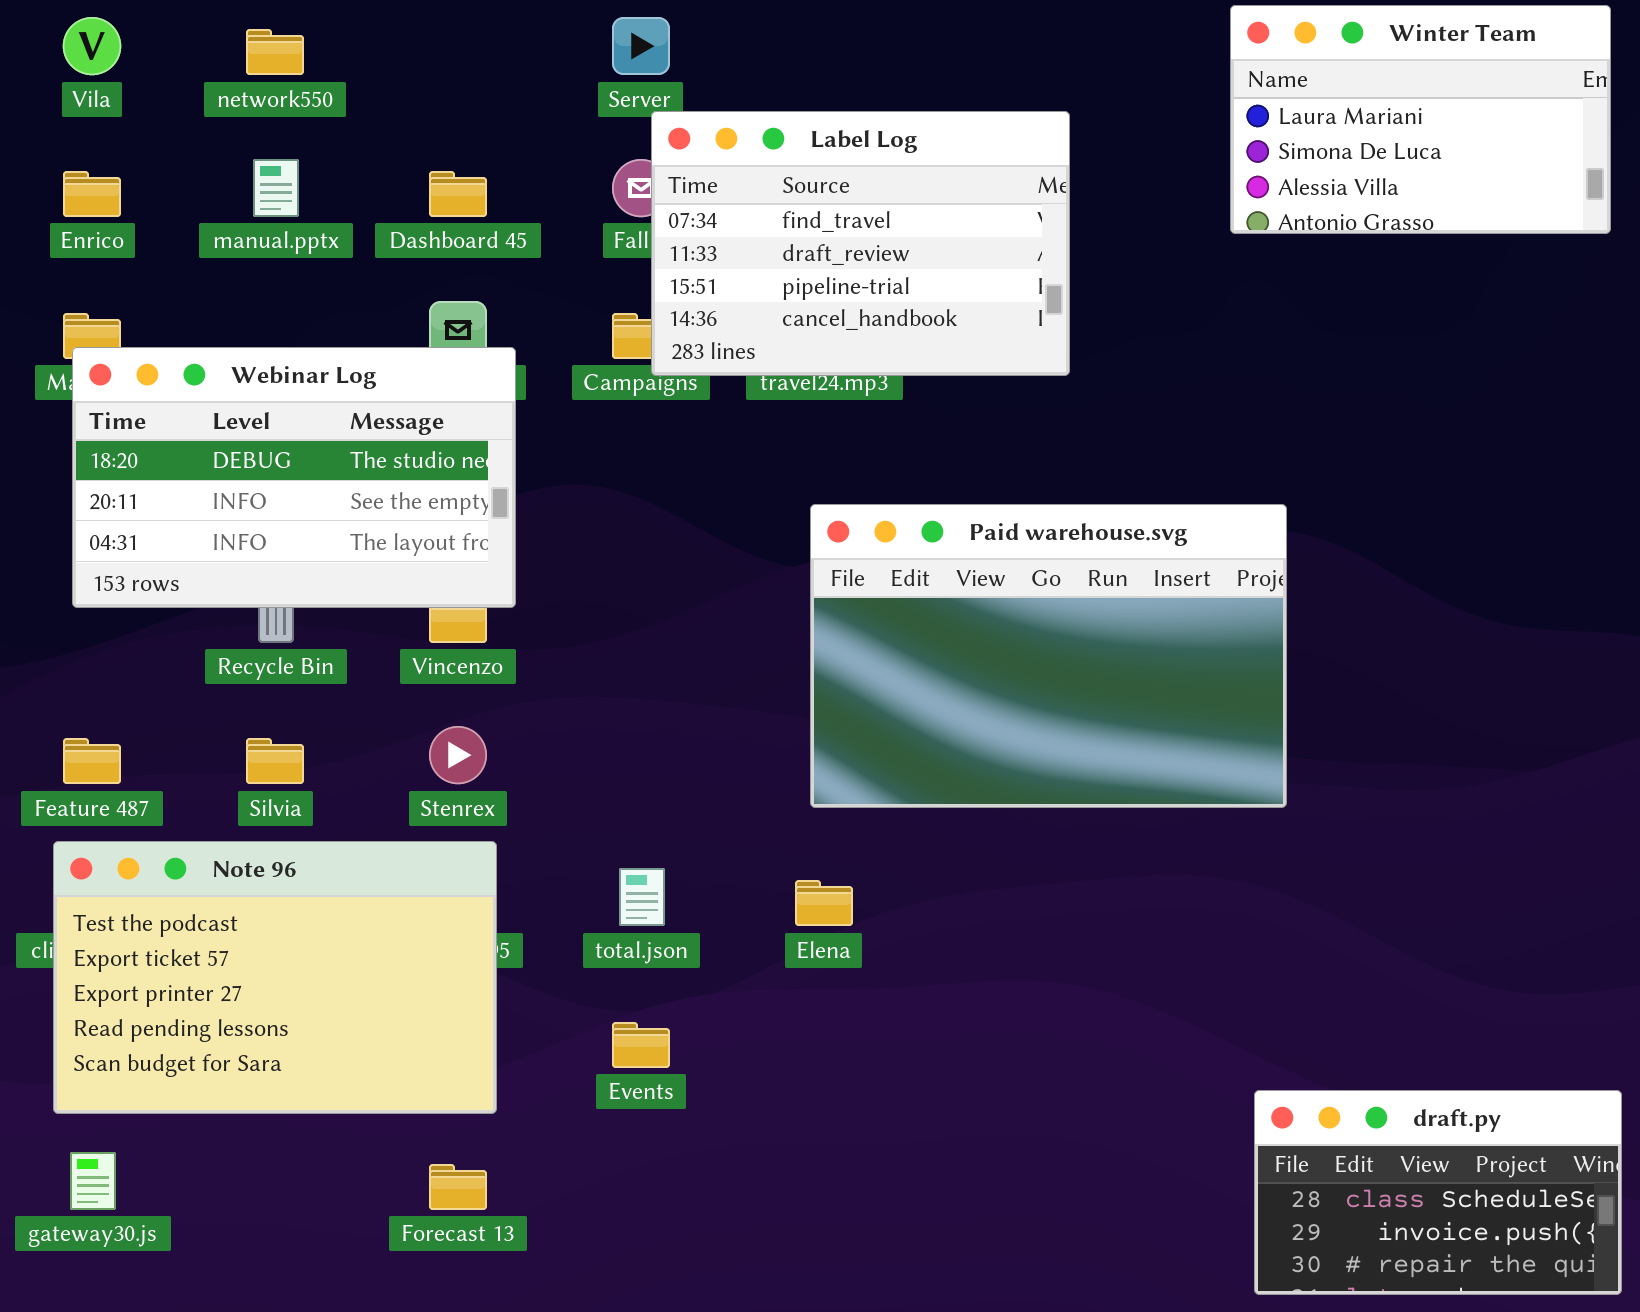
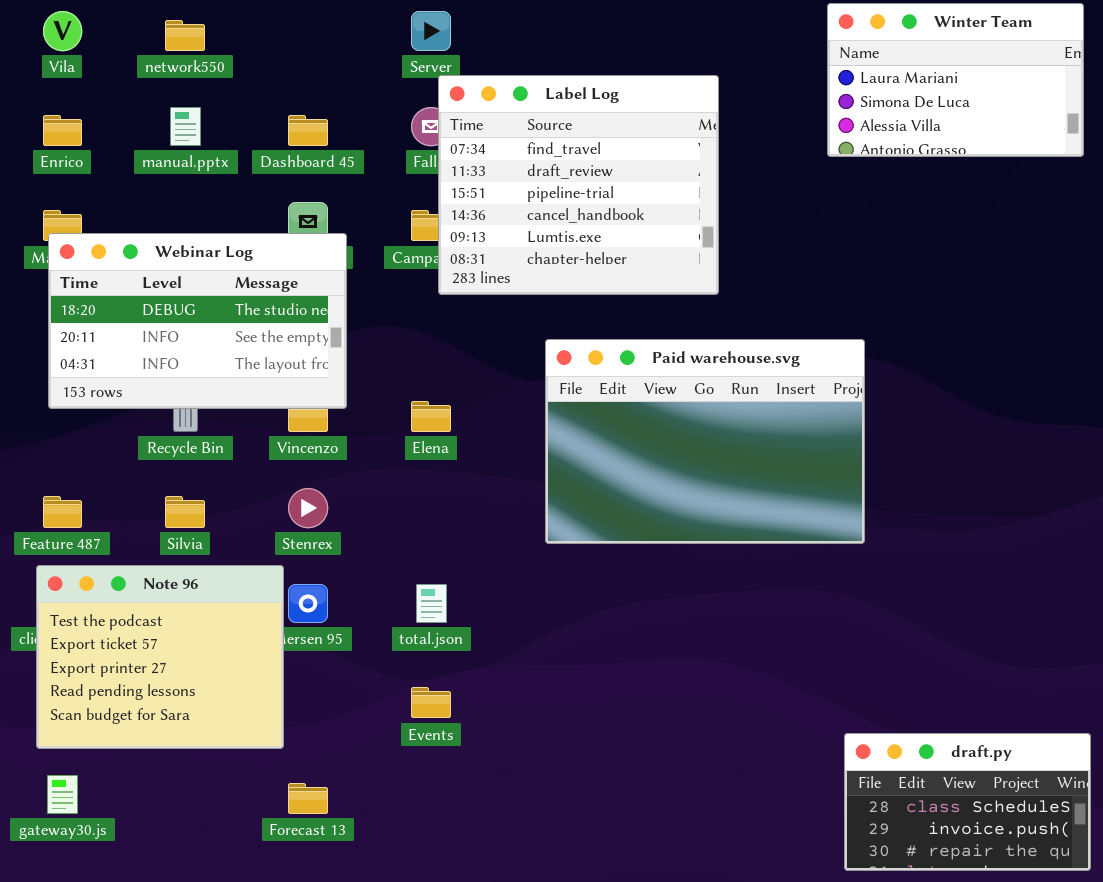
Label Log: [651,111,1070,376] -> [438,75,719,295], resized
Note 96: [53,841,497,1114] -> [36,565,284,749], resized
Elena: [795,880,853,926] -> [411,401,451,432], moved

